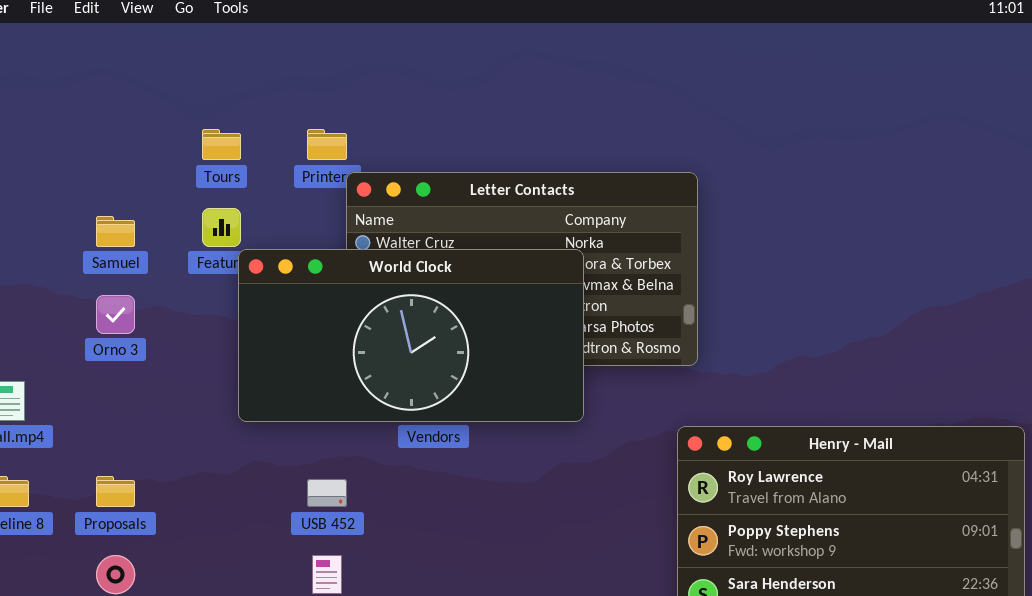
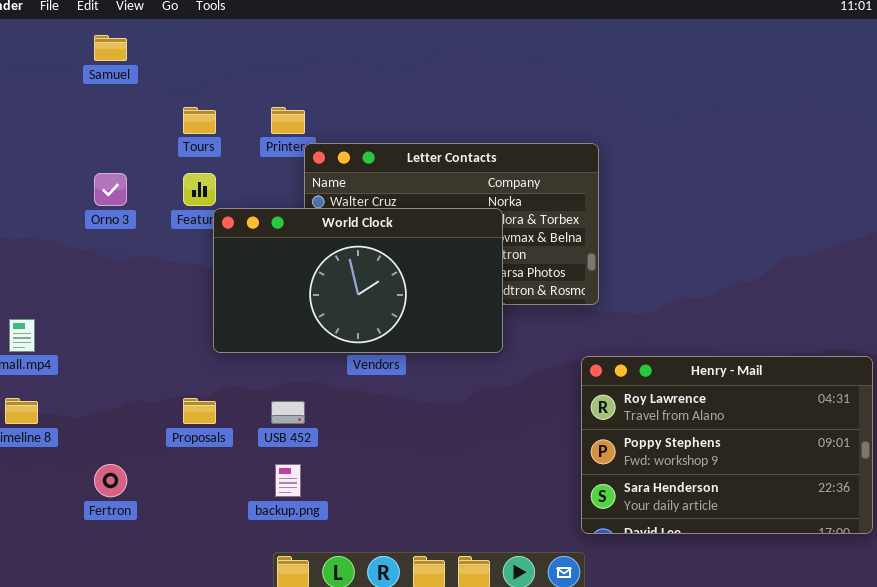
Samuel: [96,216,135,247] -> [94,35,127,61], moved
Orno 3: [96,295,135,334] -> [94,173,127,206], moved
Proposals: [96,476,135,507] -> [183,398,216,424], moved

